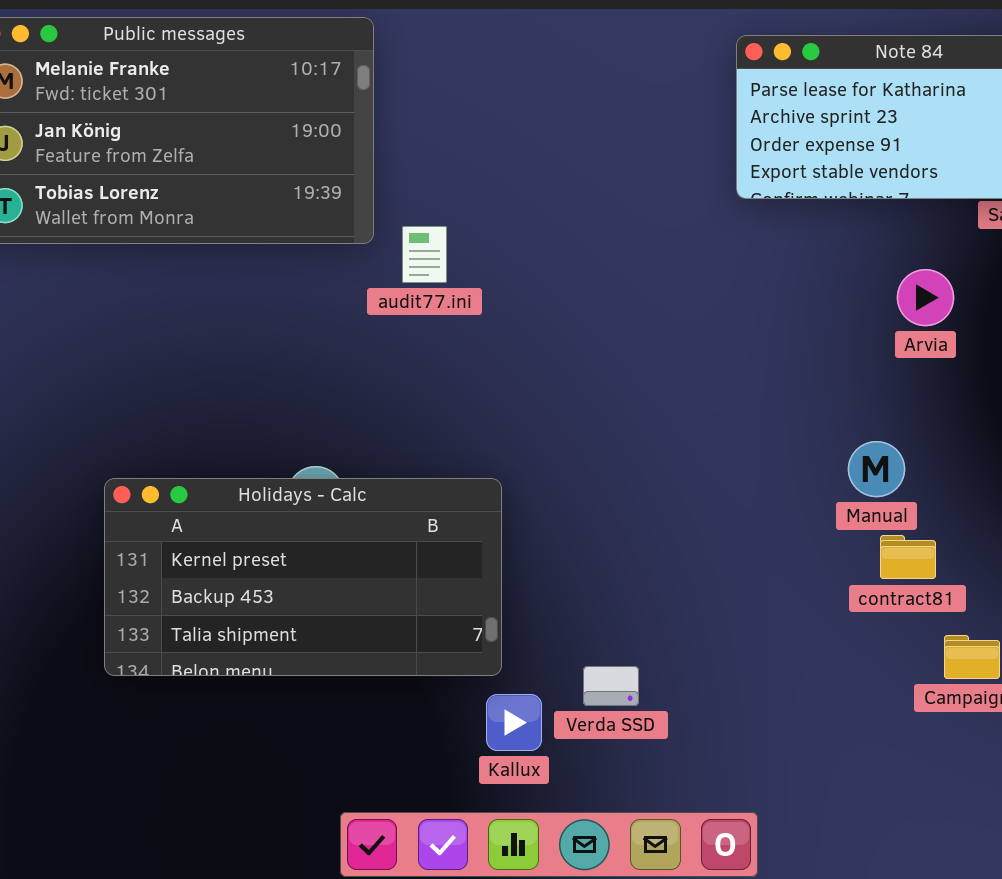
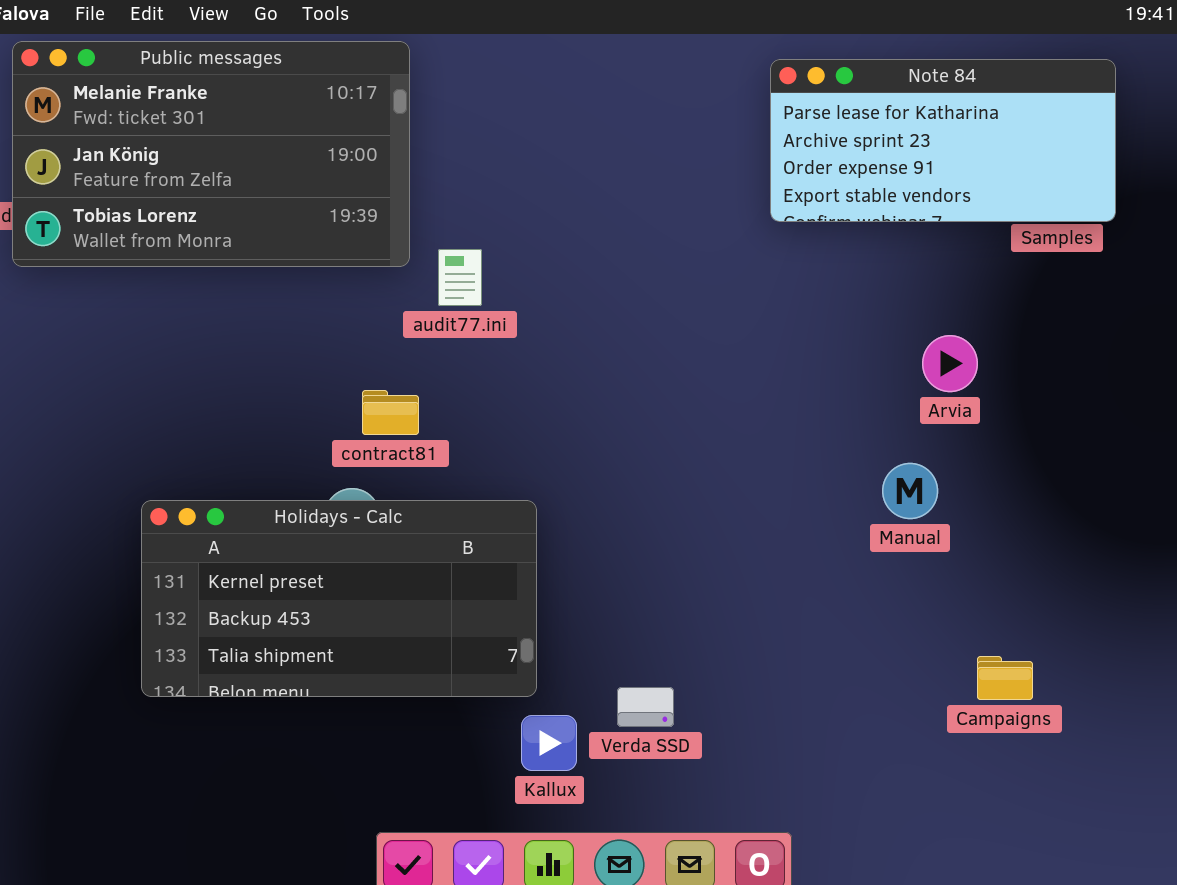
Arvia: [897,269,954,326] -> [922,335,978,392], moved
contract81: [880,535,936,579] -> [362,390,419,435], moved

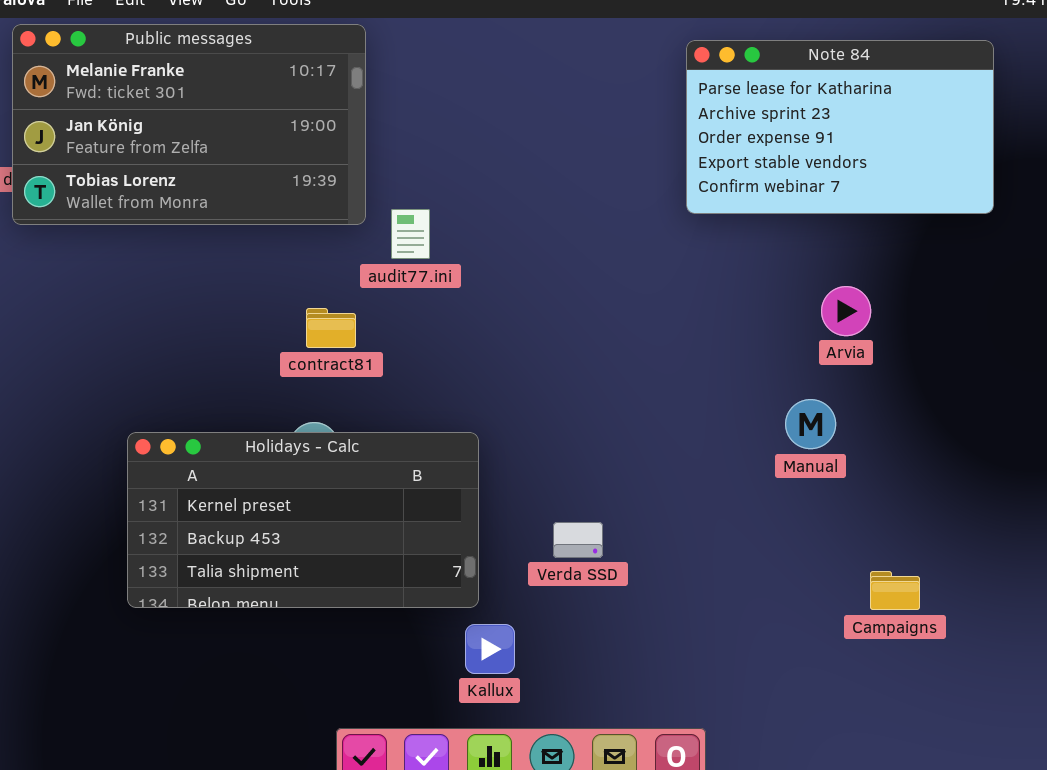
Note 84: [770,59,1116,222] -> [686,40,994,214], resized
contract81: [362,390,419,435] -> [306,308,356,348], moved
Verda SSD: [617,687,674,727] -> [553,522,603,558], moved

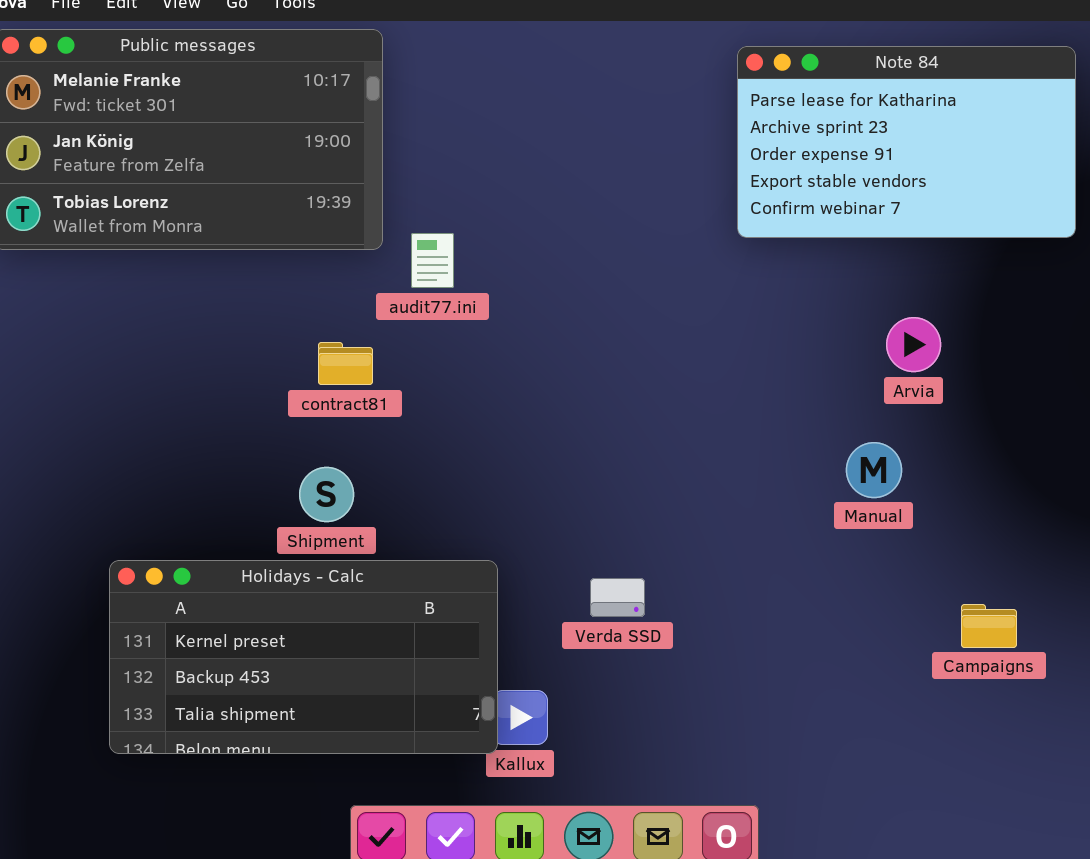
Holidays - Calc: [127,432,479,608] -> [109,560,498,754], moved
Campaigns: [870,571,920,610] -> [961,604,1017,648], moved

